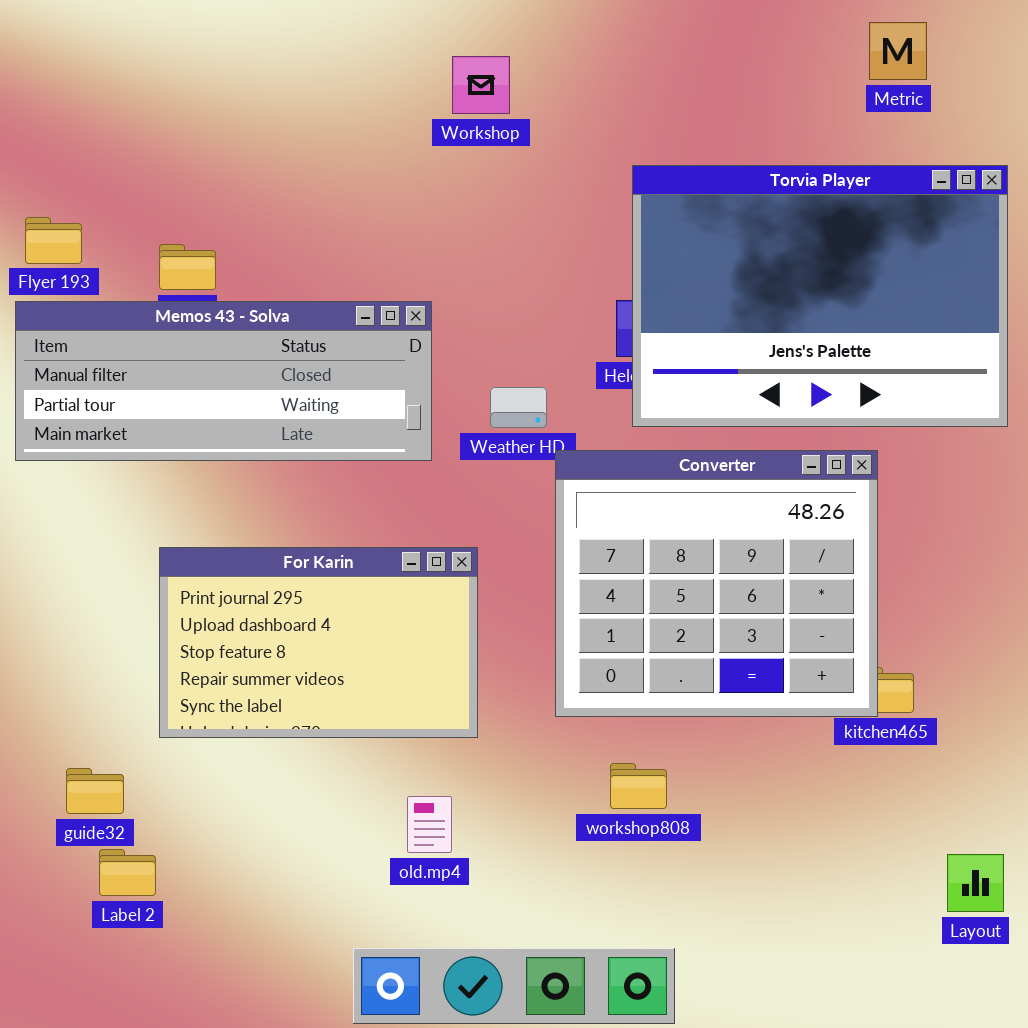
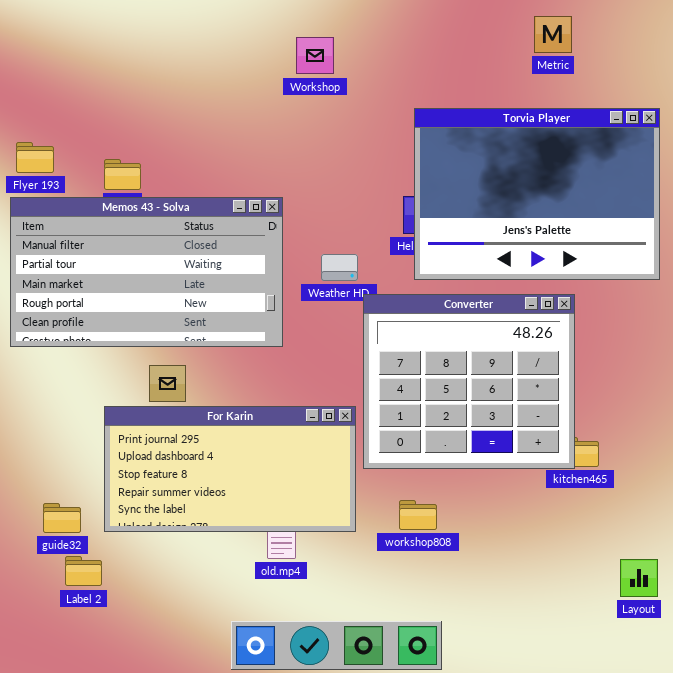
Metric: [869,22,927,80] -> [534,16,572,53], moved
Memos 43 - Solva: [15,301,432,461] -> [10,197,283,347], resized
For Karin: [159,547,478,738] -> [104,406,356,532], moved, resized

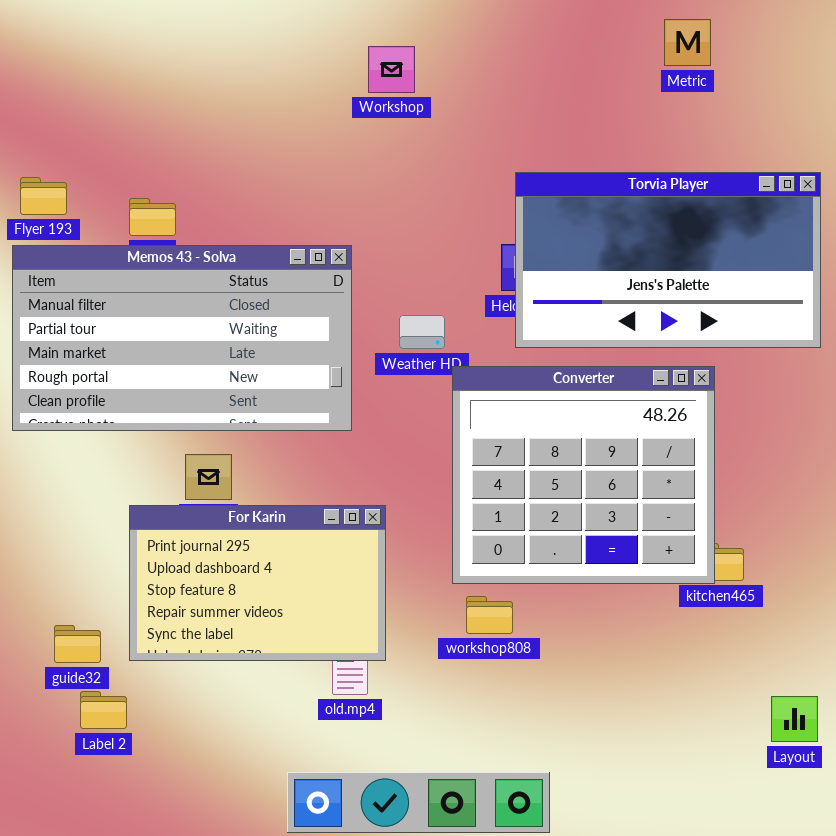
Torvia Player: [414,108,660,280] -> [515,172,821,348], resized
For Karin: [104,406,356,532] -> [129,505,386,661], resized
workshop808: [399,500,437,530] -> [466,596,513,634], moved

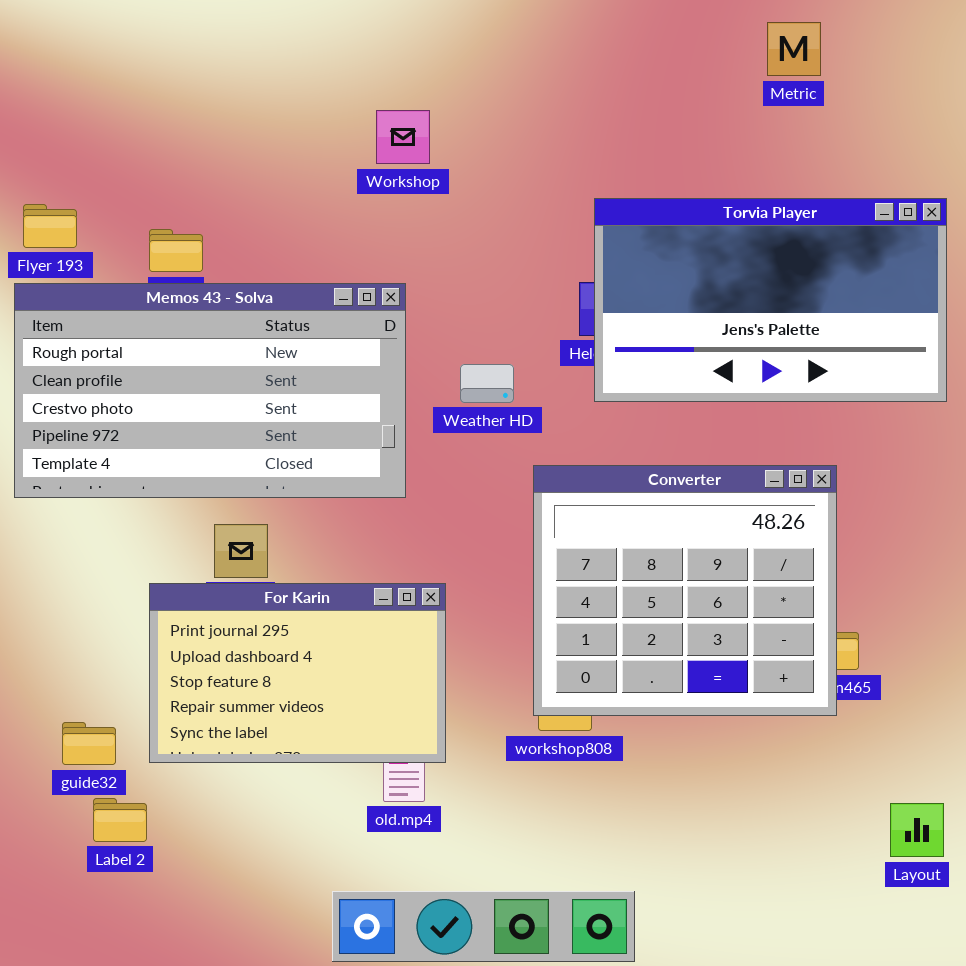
Workshop: [368,46,415,93] -> [376,110,430,164], moved
Memos 43 - Solva: [12,245,352,431] -> [14,283,406,498], scrolled down 3 rows
Converter: [452,366,715,584] -> [533,465,837,716], moved

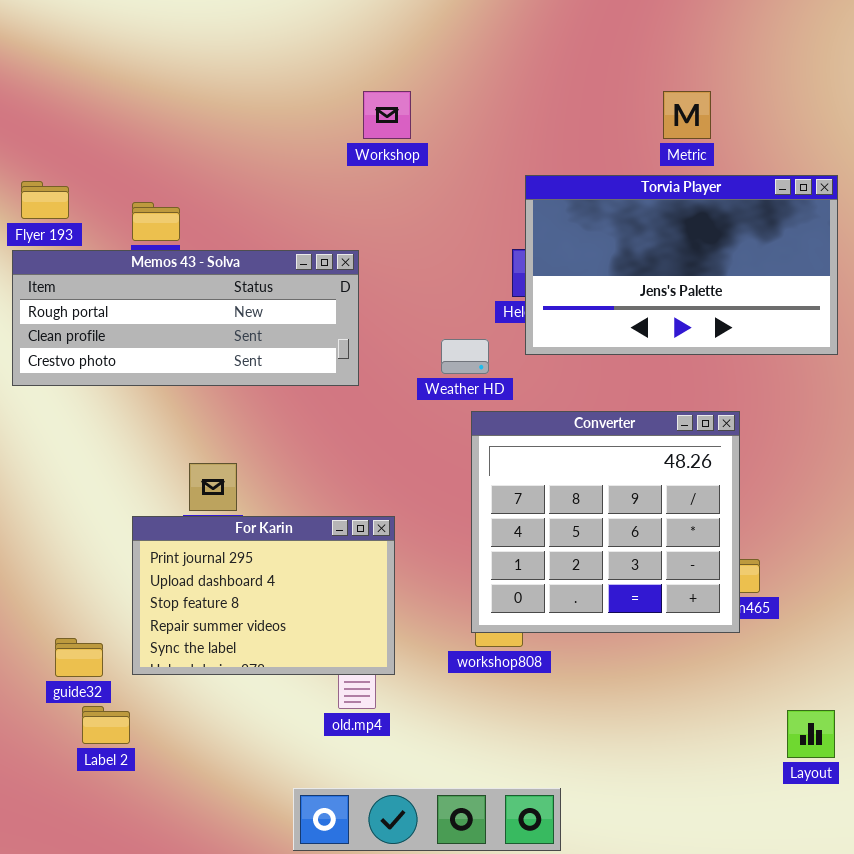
Metric: [767,22,821,76] -> [663,91,711,139], moved
Workshop: [376,110,430,164] -> [363,91,411,139], moved
Memos 43 - Solva: [14,283,406,498] -> [12,250,359,386], resized
Weather HD: [460,364,514,403] -> [441,339,489,374], moved

